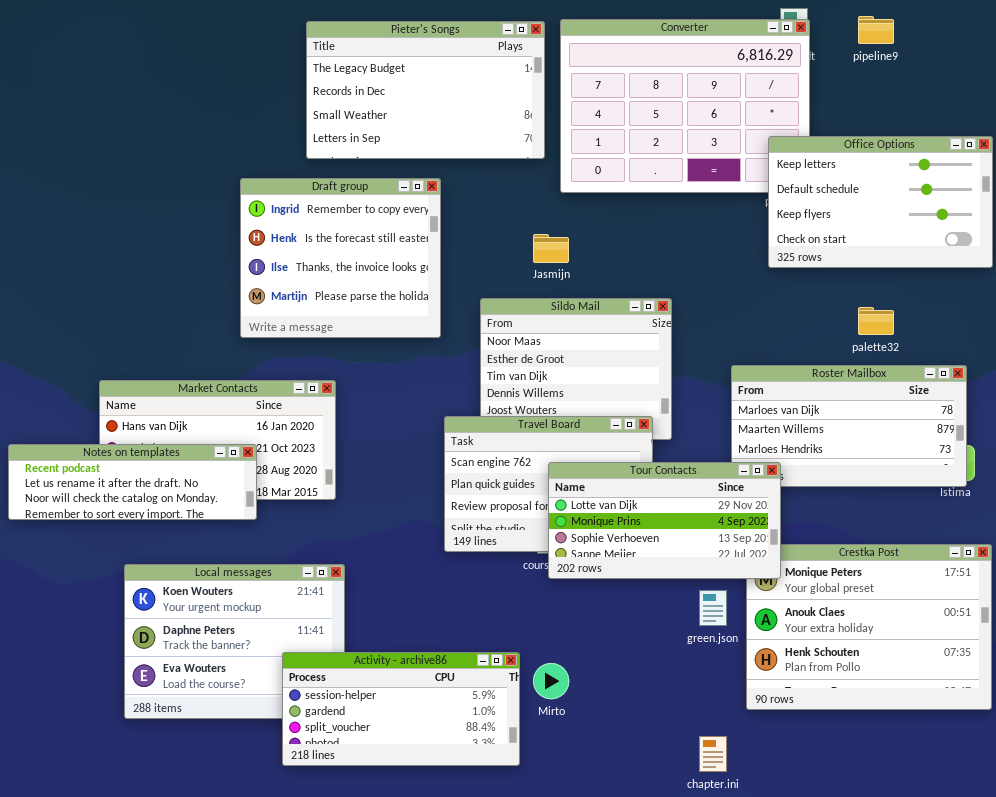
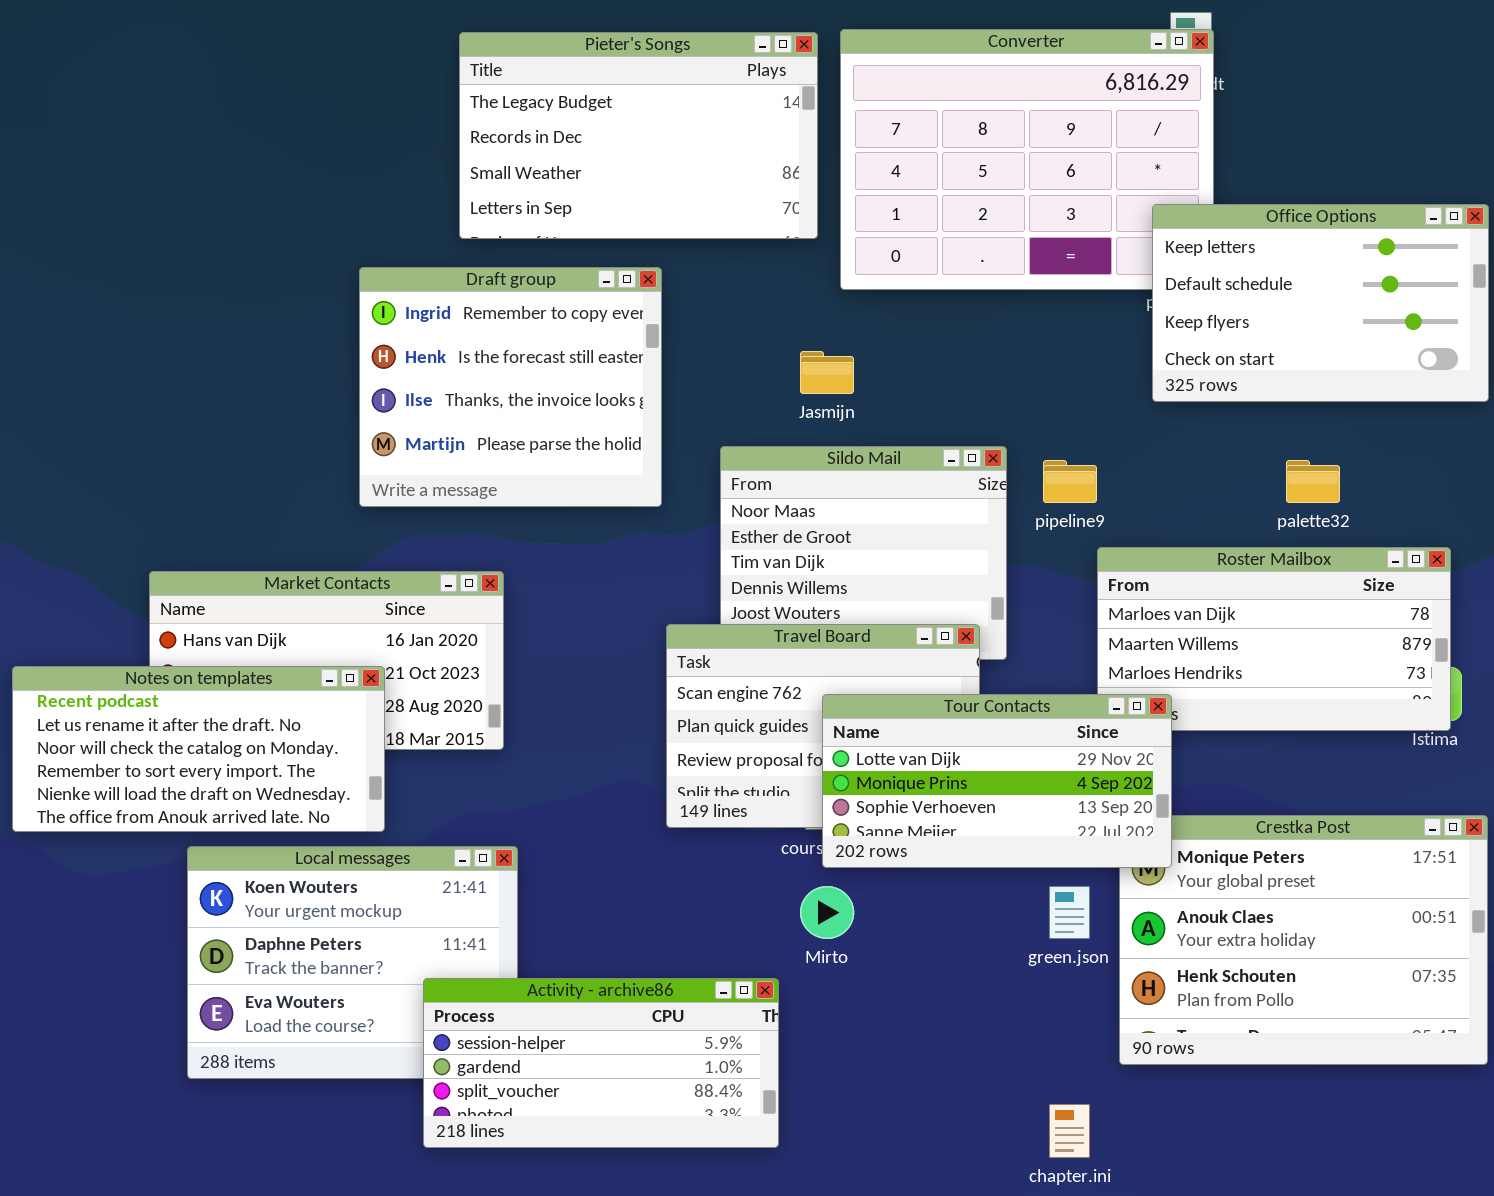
pipeline9: [858,16,894,44] -> [1043,460,1097,503], moved
Notes on templates: [8,444,257,520] -> [12,666,385,832], resized
Mirto: [533,663,569,699] -> [800,886,854,939], moved

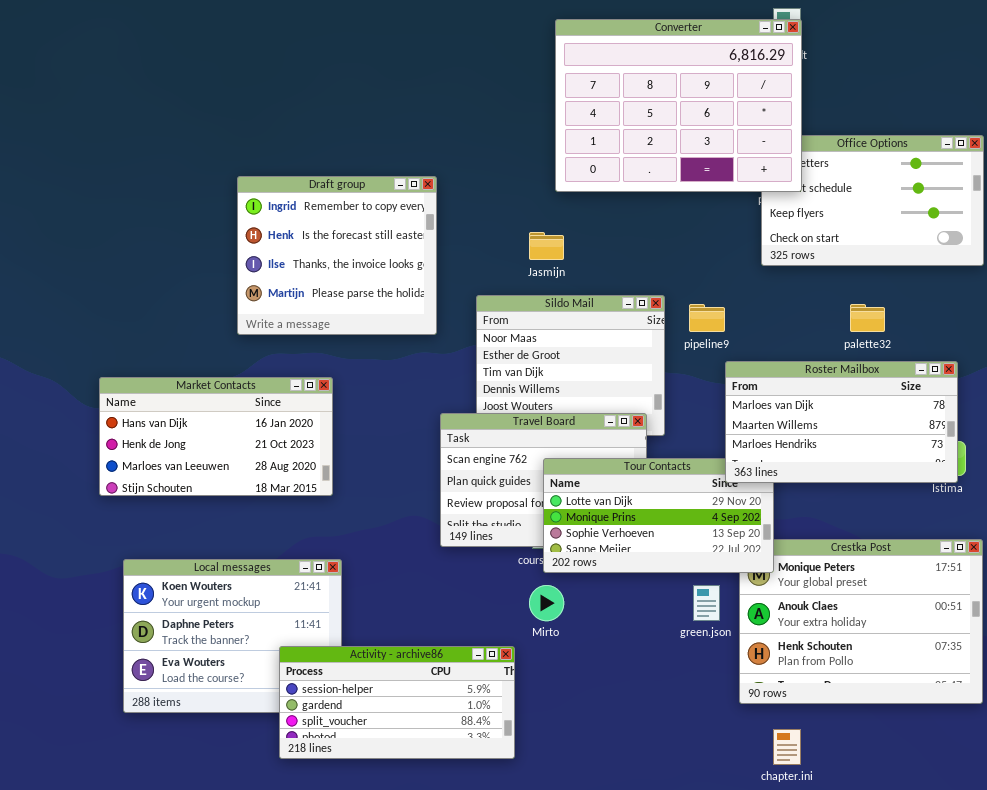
Converter: [840,29,1214,290] -> [555,19,802,192], raised
Pieter's Songs: [459,32,818,239] -> none, closed
Roster Mailbox: [1097,547,1451,731] -> [725,361,958,483], raised
Notes on templates: [12,666,385,832] -> none, closed
chapter.ini: [1049,1104,1090,1158] -> [773,729,801,765], moved

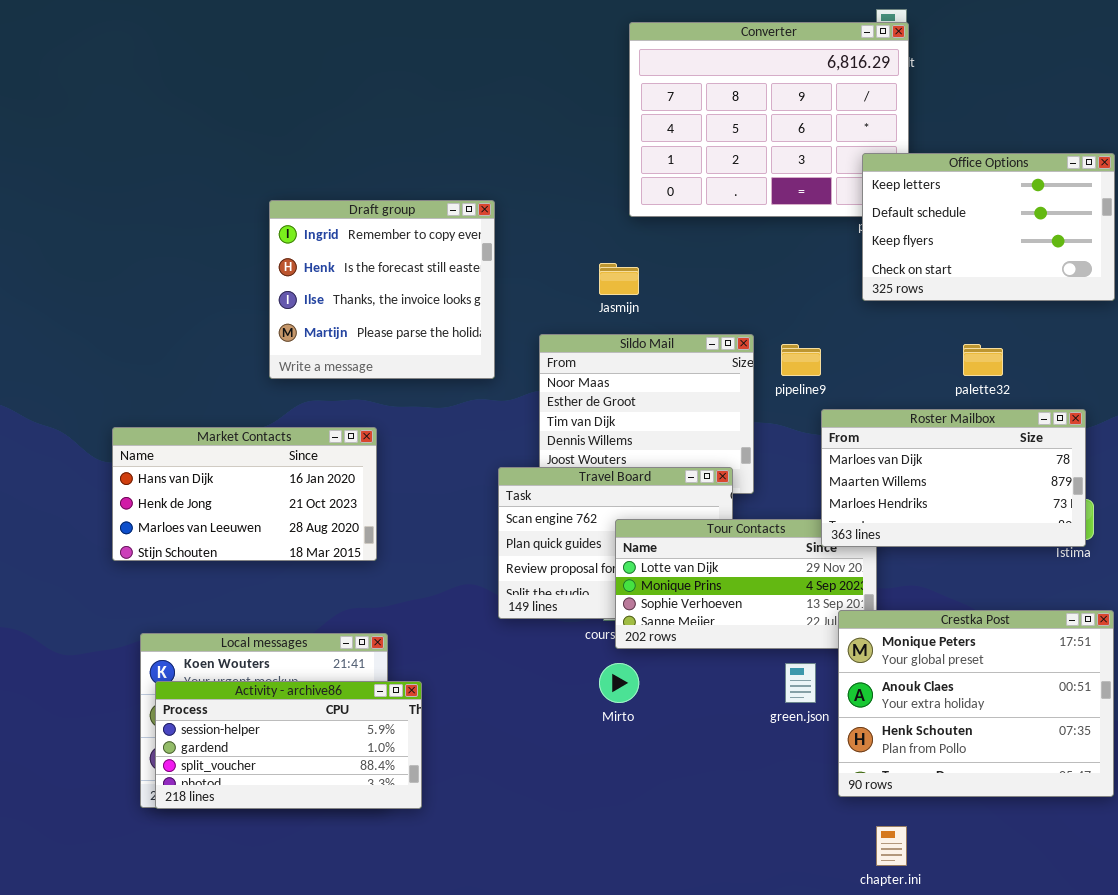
Office Options: [761,135,984,266] -> [862,153,1115,301], raised
Crestka Post: [739,539,983,704] -> [838,610,1114,797], raised
Activity - archive86: [279,646,515,759] -> [155,681,422,809], moved

